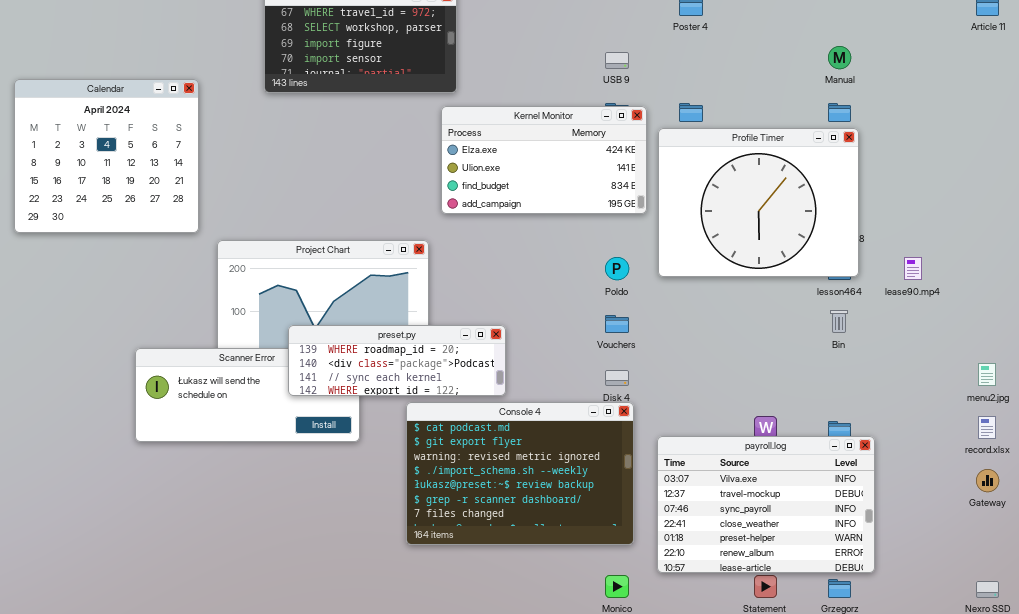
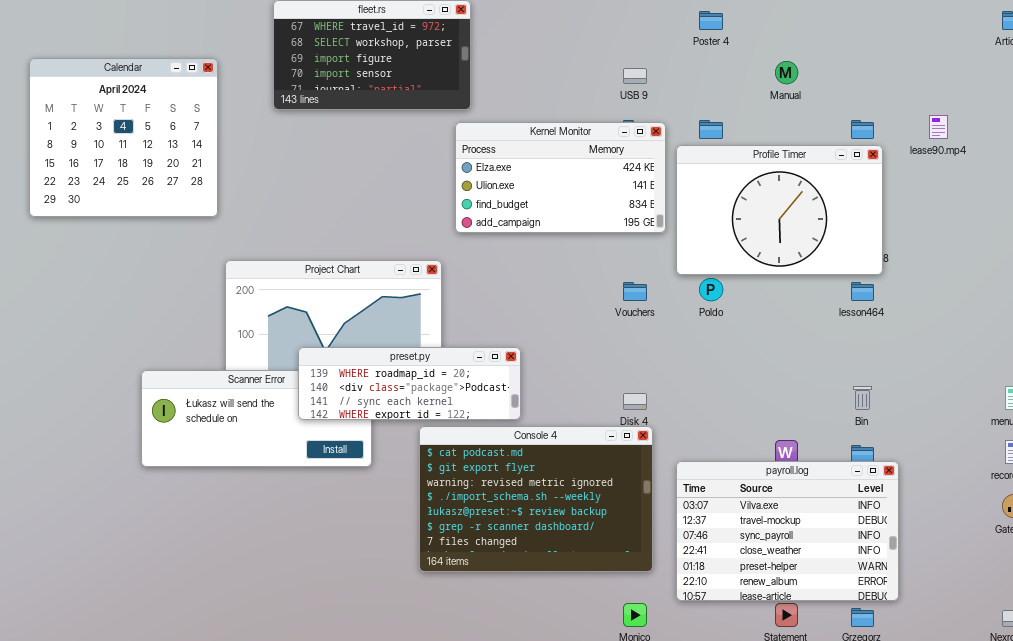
Manual: [828,46,851,69] -> [775,61,798,84], moved
Calendar: [14,79,199,233] -> [29,58,218,217], moved
Profile Timer: [658,128,859,277] -> [676,145,883,275], resized
Poldo: [605,257,629,280] -> [699,278,723,301], moved
lease90.mp4: [904,257,922,280] -> [929,115,948,139], moved
Bin: [830,310,848,333] -> [853,386,872,410], moved
Vouchers: [605,315,629,333] -> [623,282,647,301], moved

